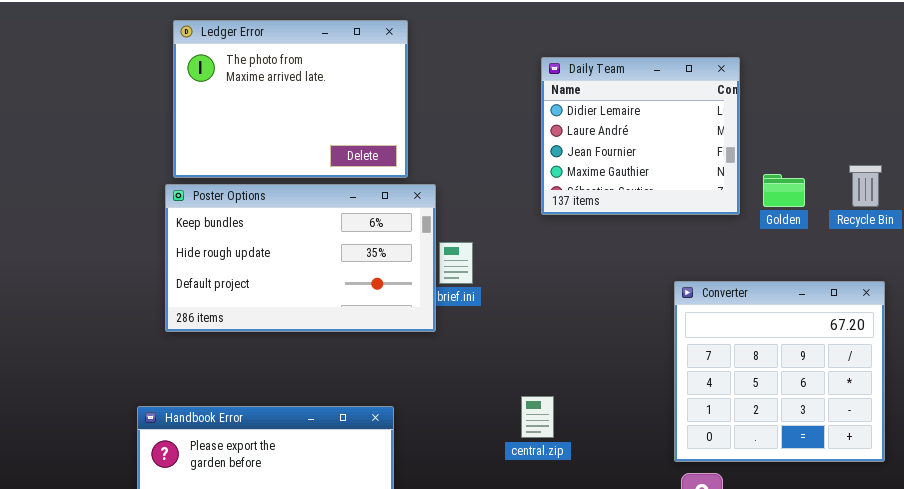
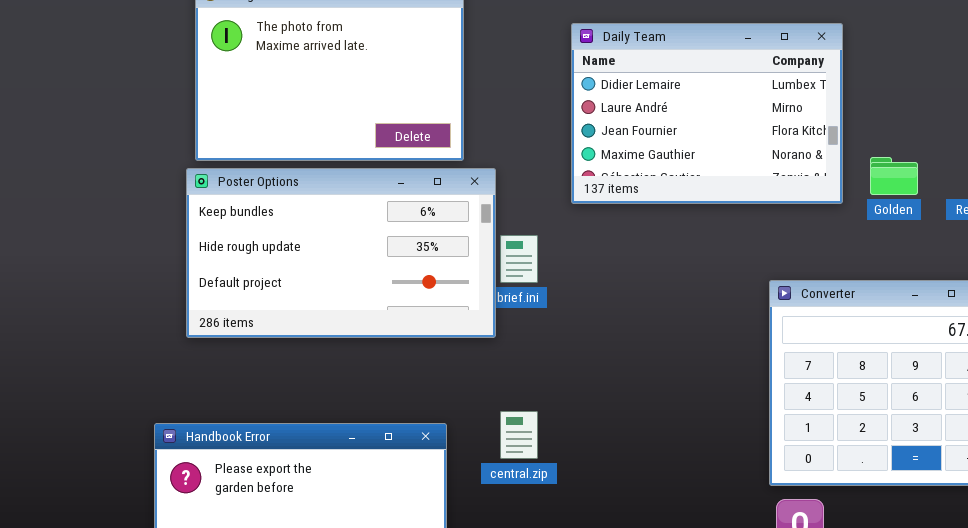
Daily Team: [541,57,740,215] -> [571,23,843,204], resized
central.zip: [521,396,554,438] -> [500,411,538,459], moved

